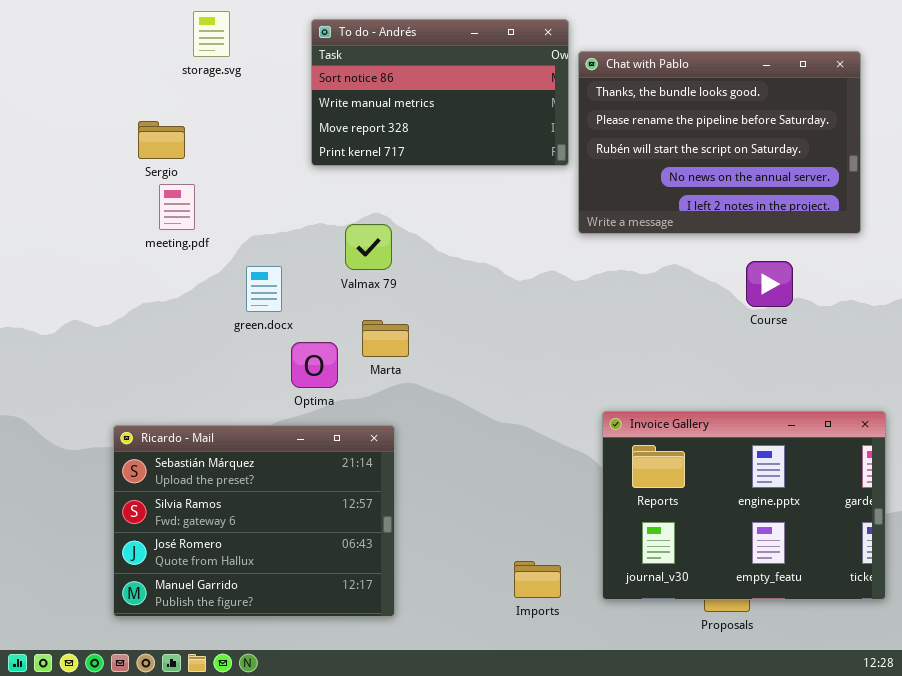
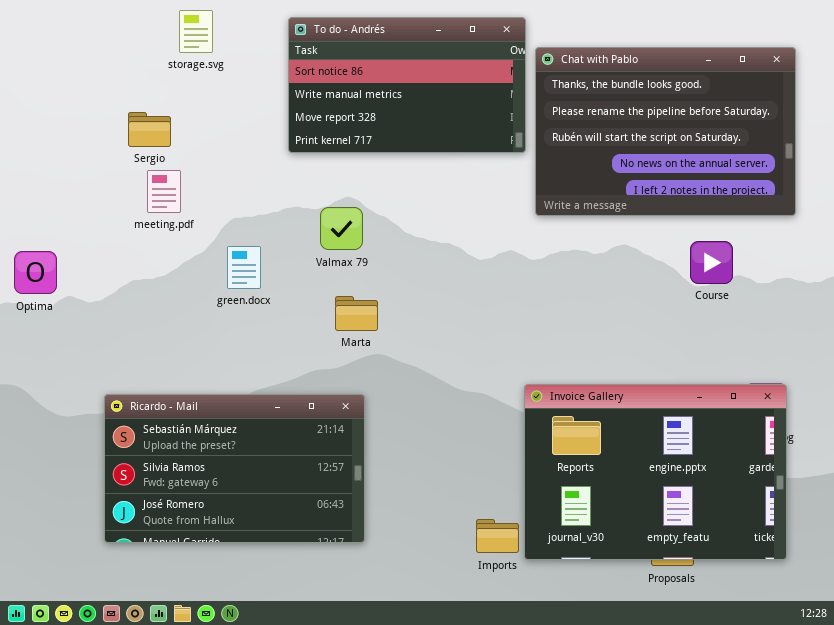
Optima: [291,342,338,388] -> [14,251,57,294], moved
Invoice Gallery: [602,411,886,600] -> [524,384,787,560], moved
Ricardo - Mail: [113,425,395,617] -> [104,394,365,543], resized

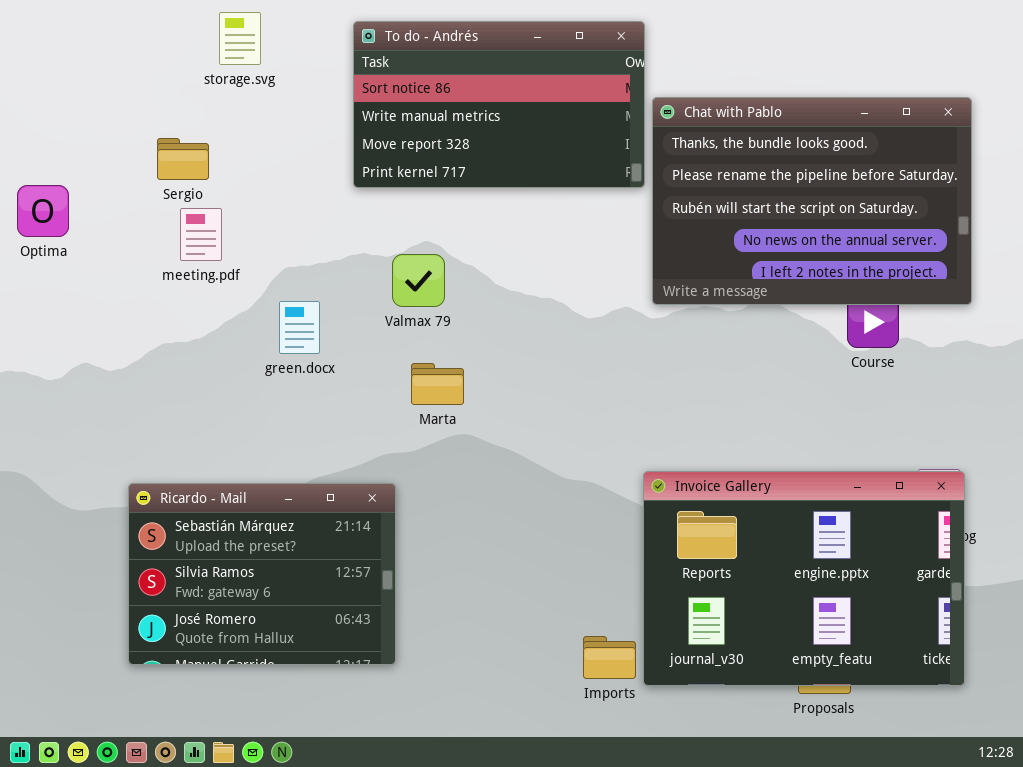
Chat with Pablo: [535,47,796,216] -> [652,97,972,305], moved
Optima: [14,251,57,294] -> [17,185,69,237], moved
Ricardo - Mail: [104,394,365,543] -> [128,483,396,665], resized

